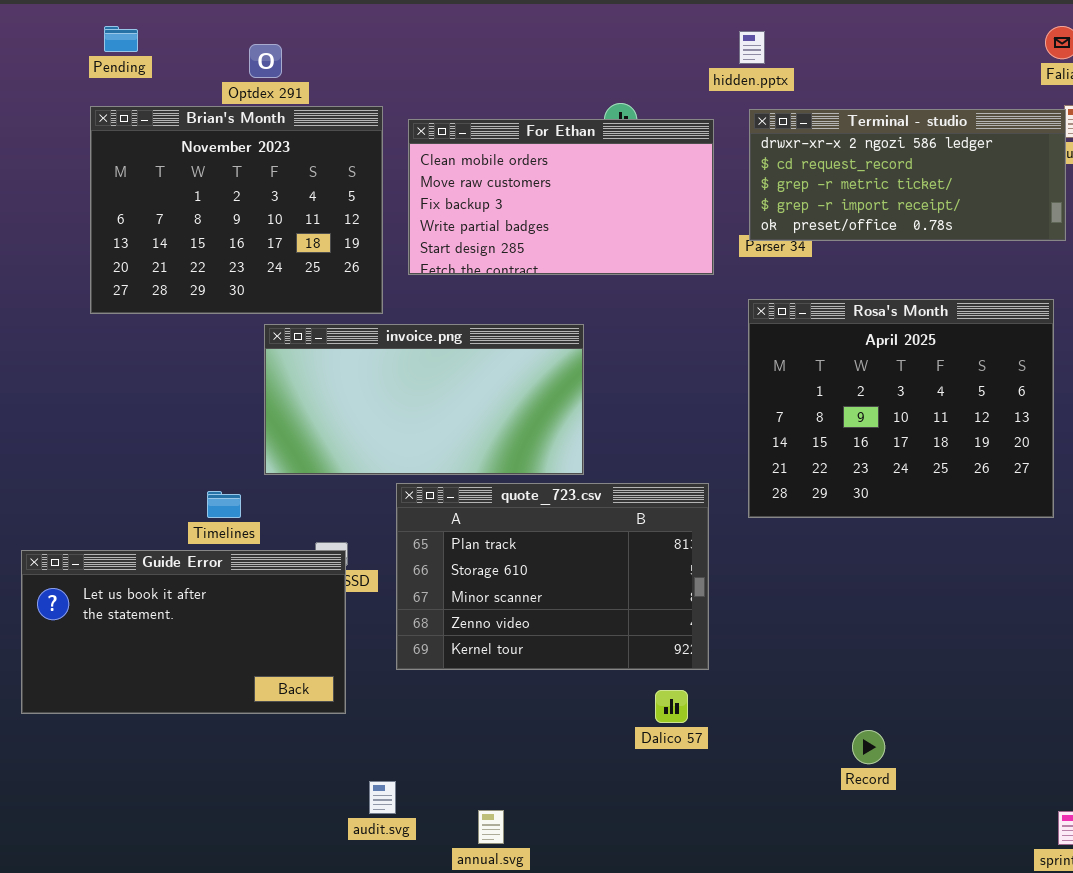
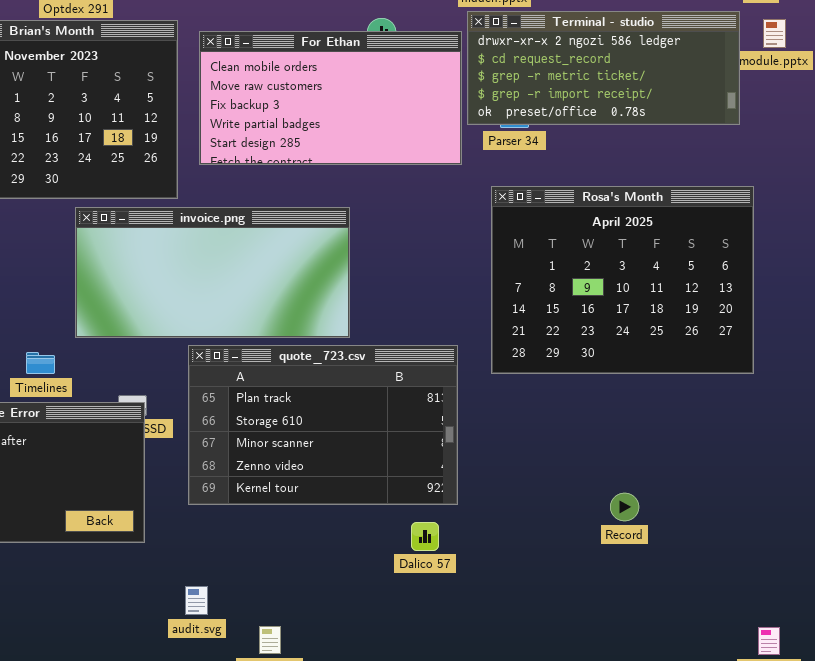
Terminal - studio: [749,109,1066,241] -> [467,11,740,125], moved
Record: [852,730,885,764] -> [610,493,639,521], moved
audit.svg: [369,781,396,814] -> [185,586,208,615], moved

